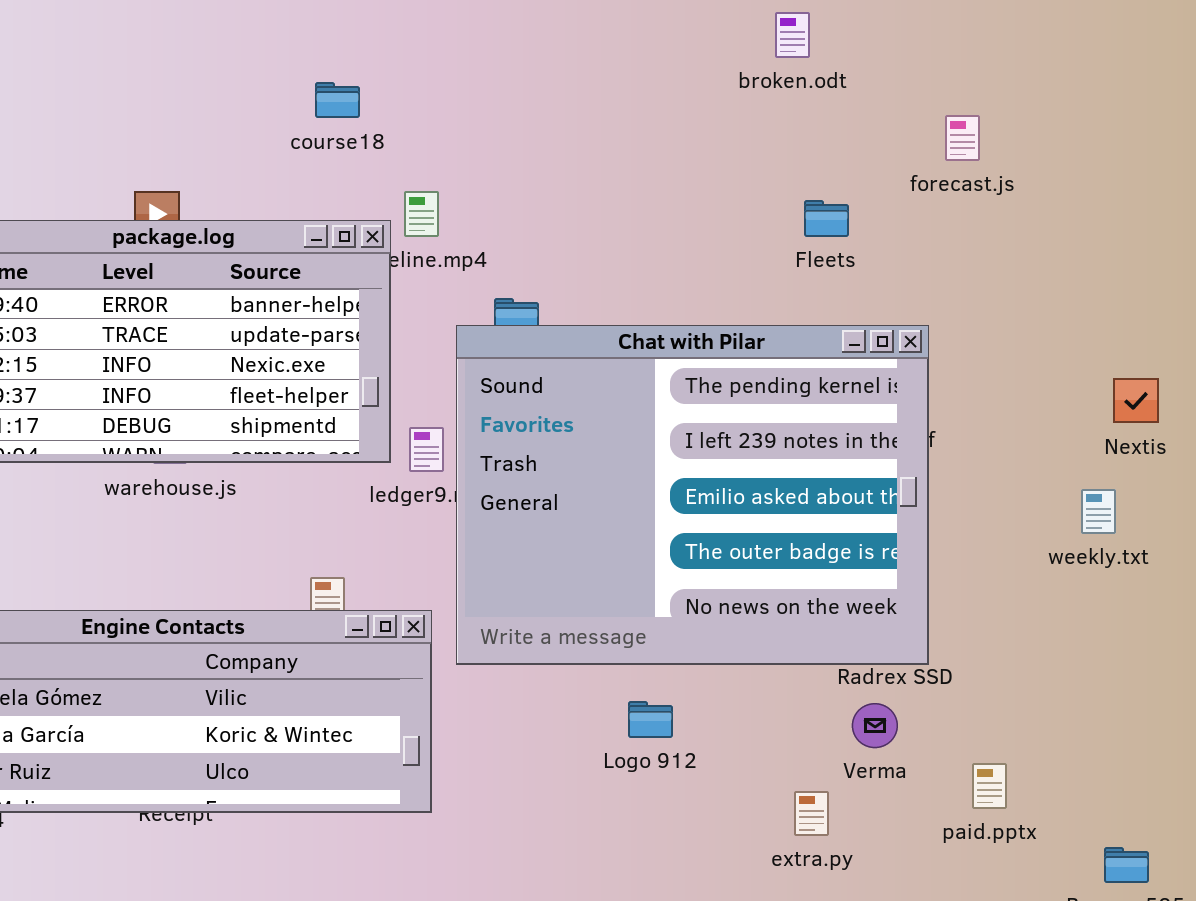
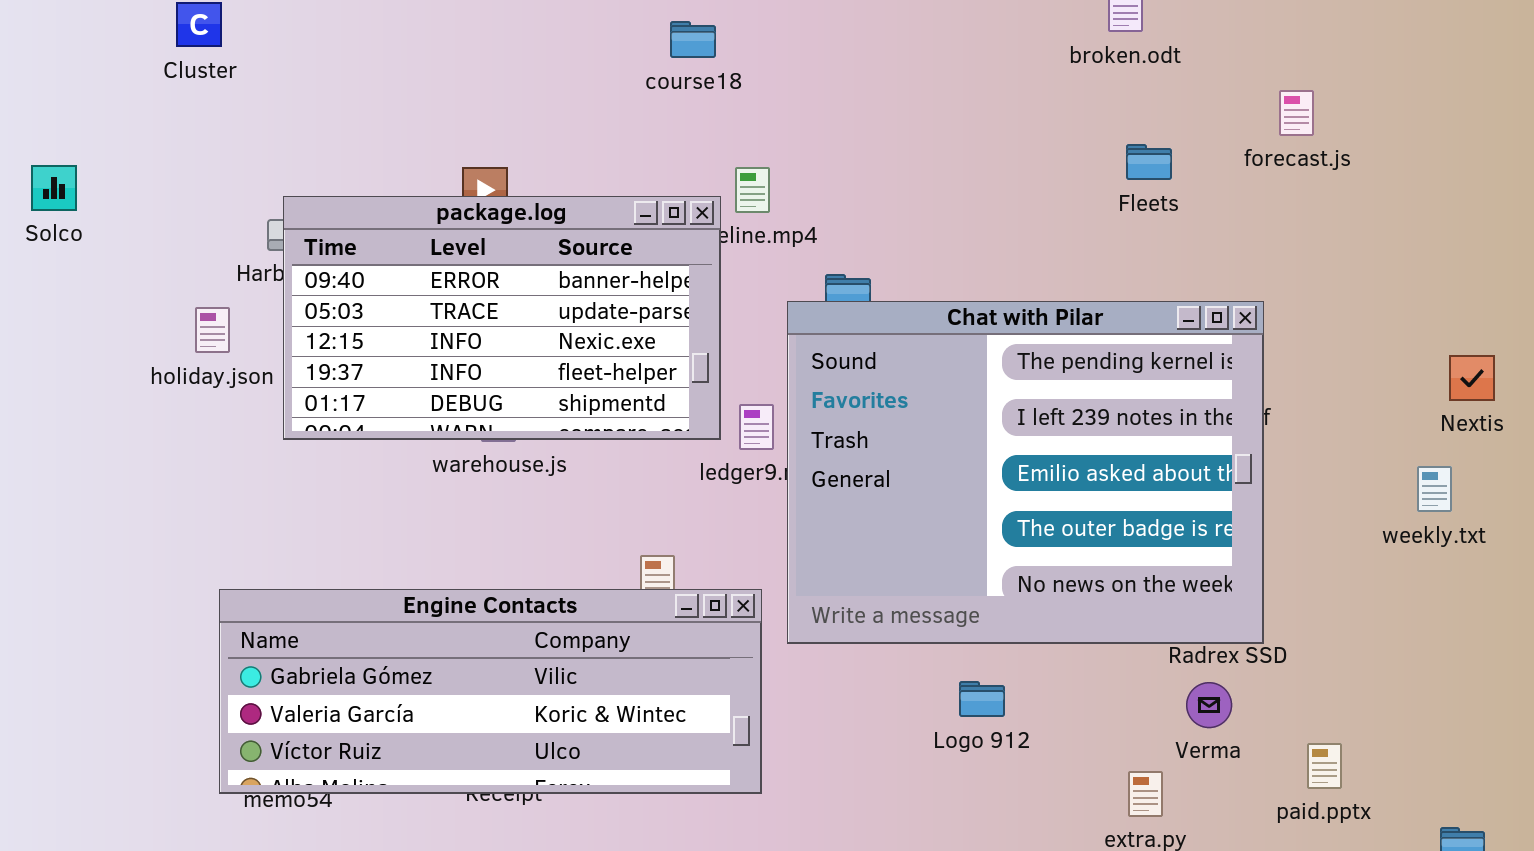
course18: [315,82,360,118] -> [670,21,716,58], moved
Fleets: [804,200,849,237] -> [1126,144,1172,180], moved

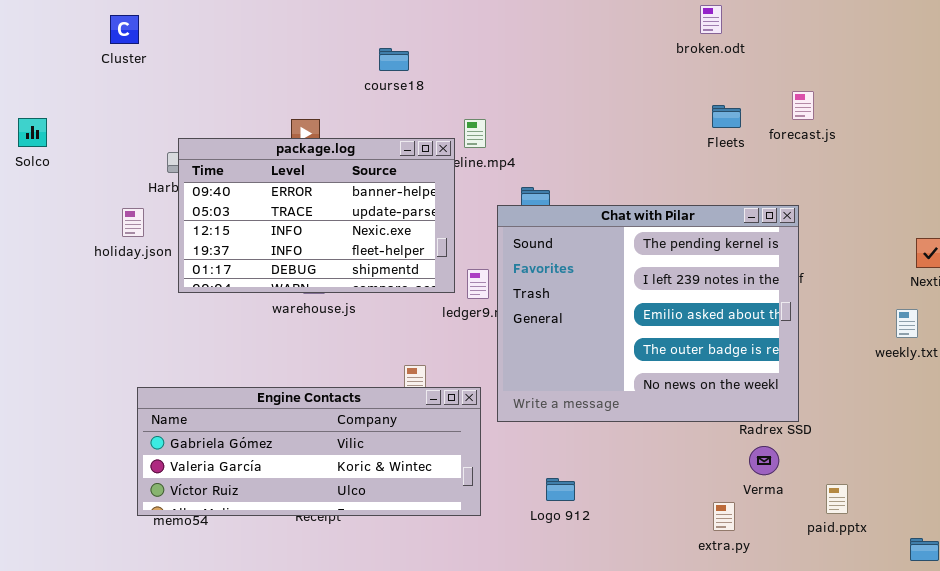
course18: [670,21,716,58] -> [379,48,409,71], moved
forecast.js: [1279,90,1314,136] -> [792,91,814,120], moved
Logo 912: [959,681,1005,717] -> [546,478,575,501], moved

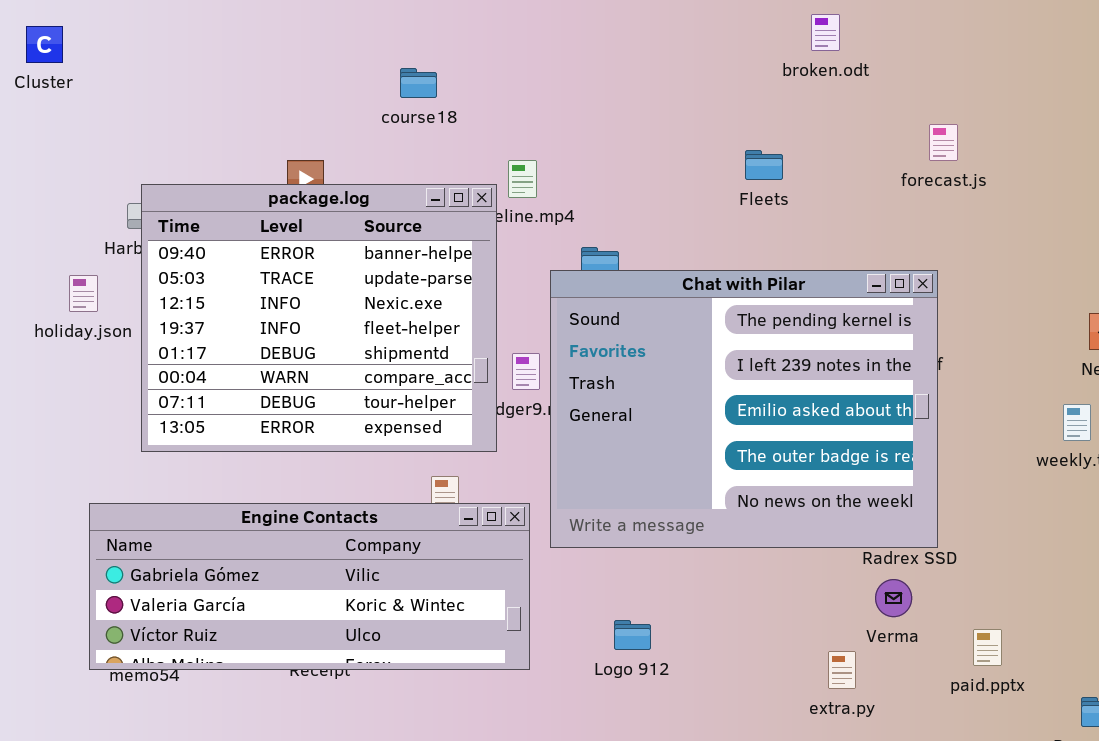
Cluster: [110,15,139,44] -> [26,26,63,63], moved
Fleets: [712,105,741,128] -> [745,150,783,180], moved
package.log: [178,138,455,293] -> [141,184,497,452], resized

